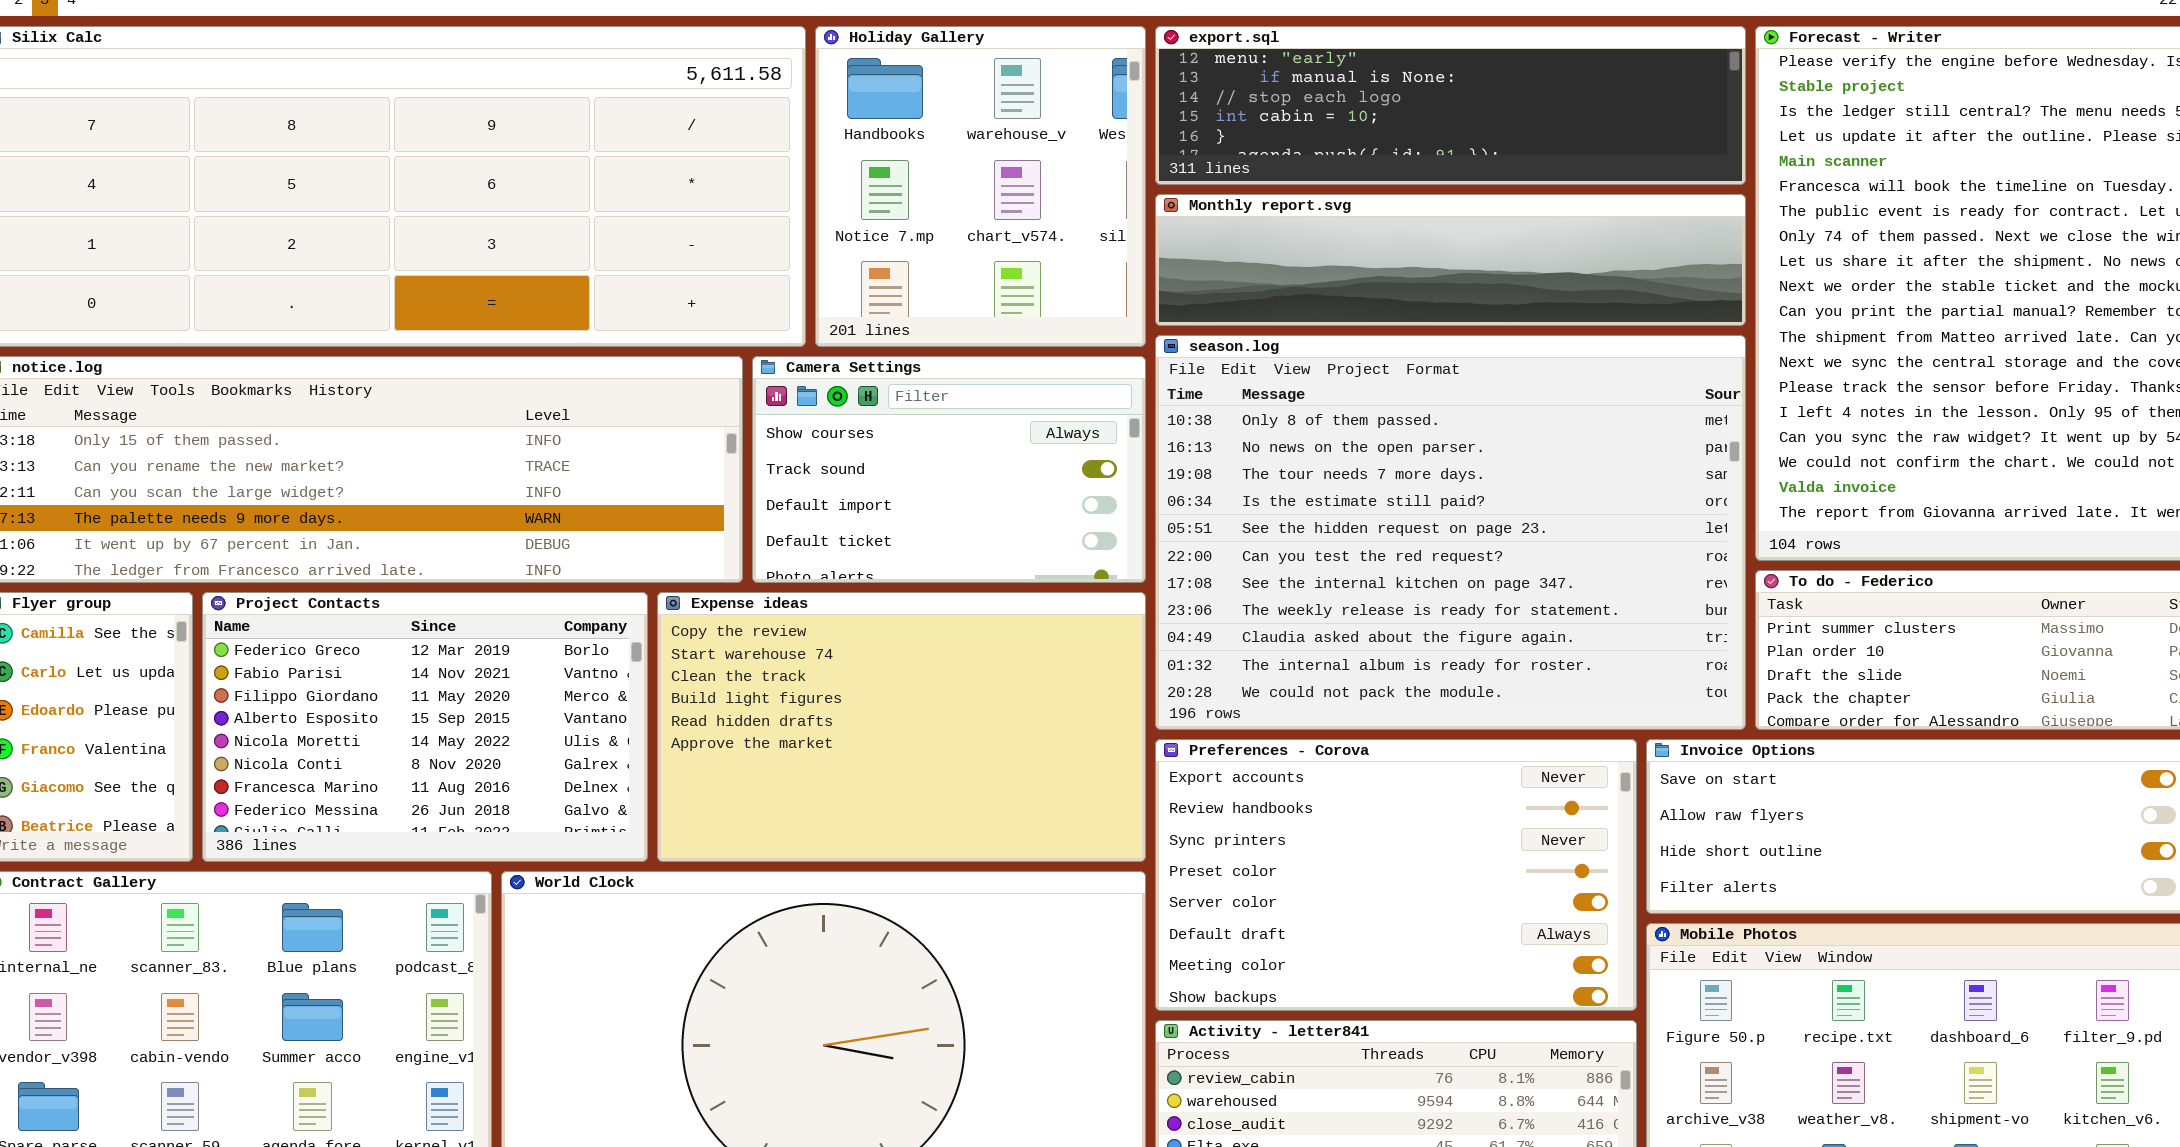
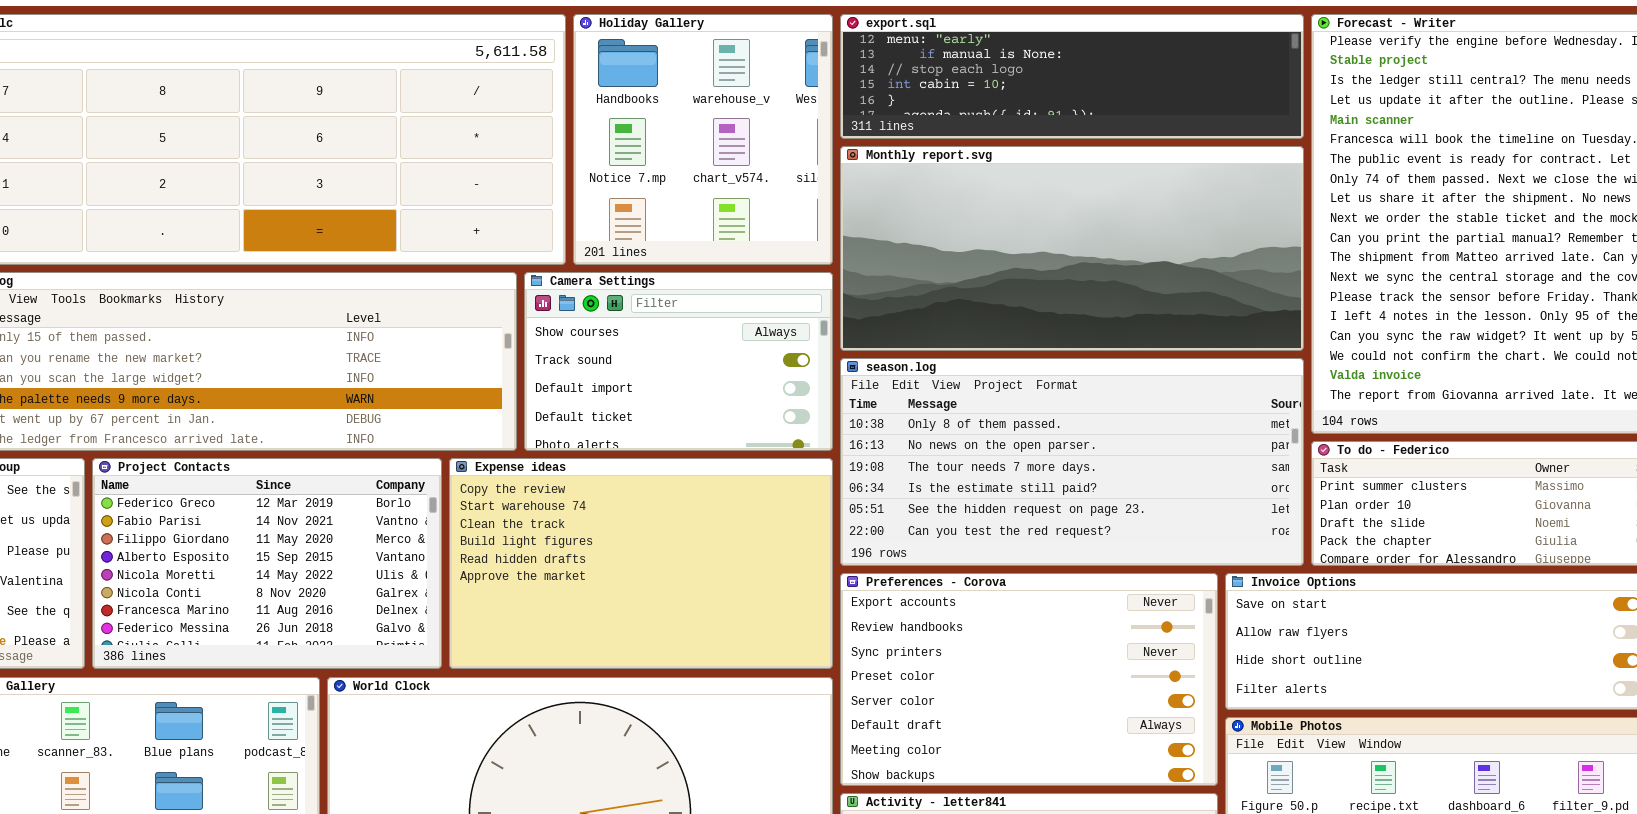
Monthly report.svg: [1155,194,1746,326] -> [840,146,1304,351], resized
season.log: [1155,335,1746,730] -> [840,358,1304,566], resized

